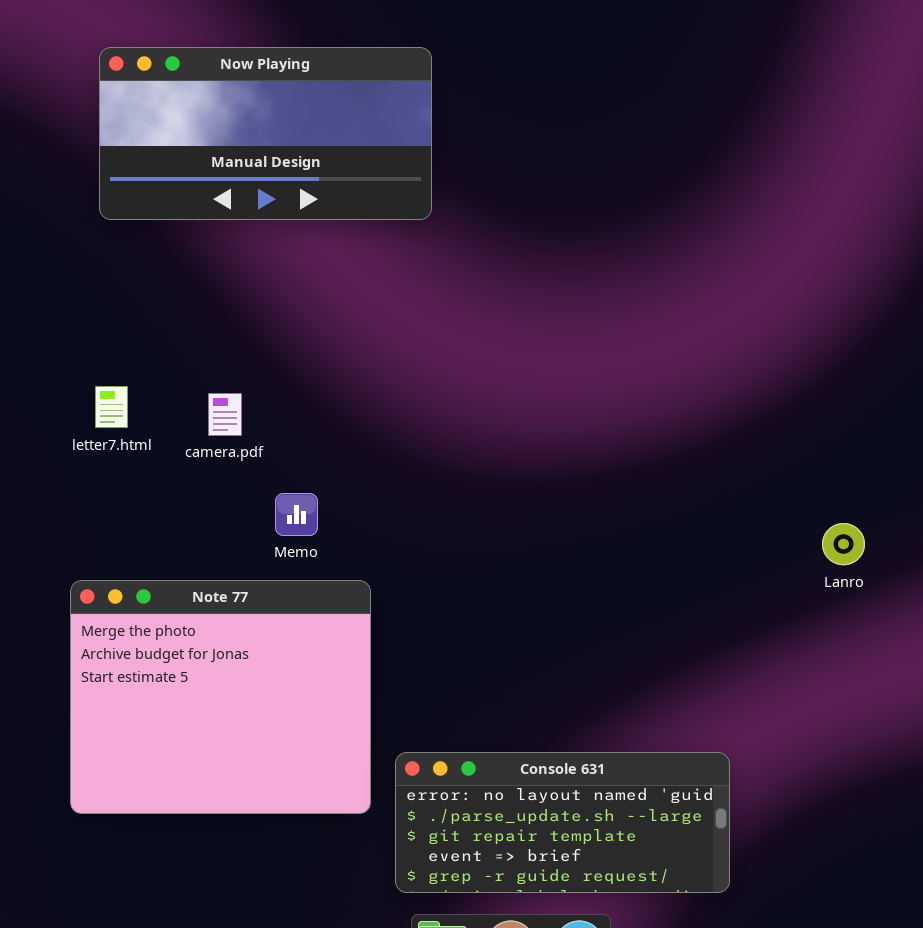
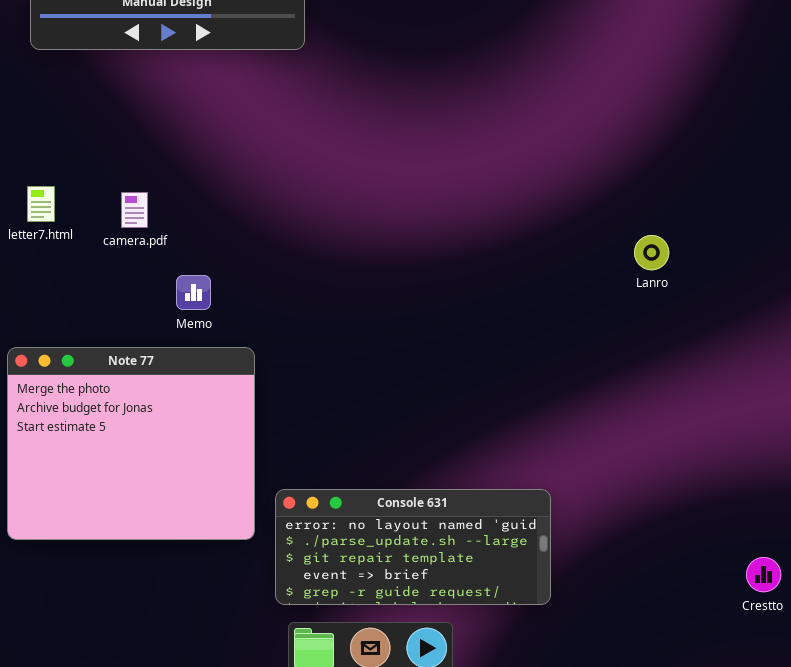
Lanro: [822,523,865,565] -> [634,235,669,270], moved

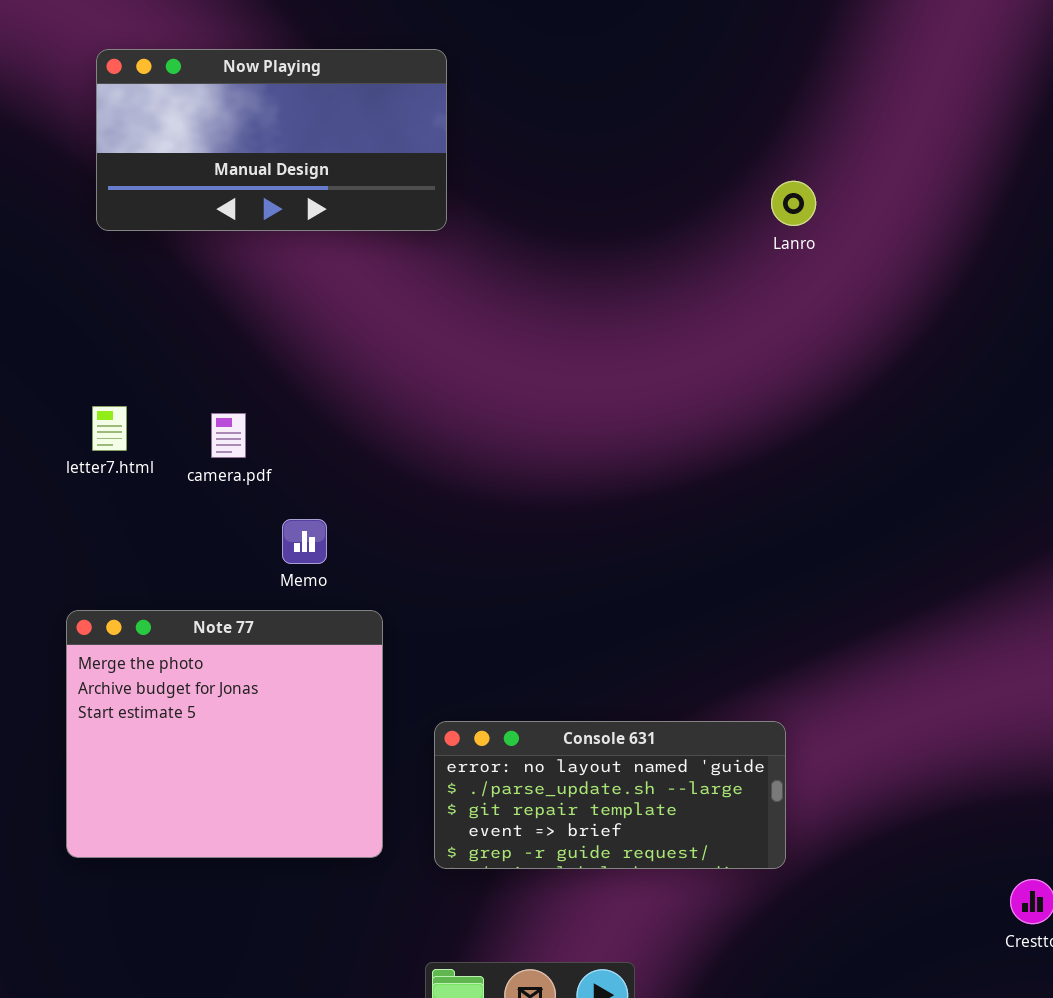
Lanro: [634,235,669,270] -> [771,181,816,226], moved
Console 631: [275,489,551,605] -> [434,721,786,869], moved

